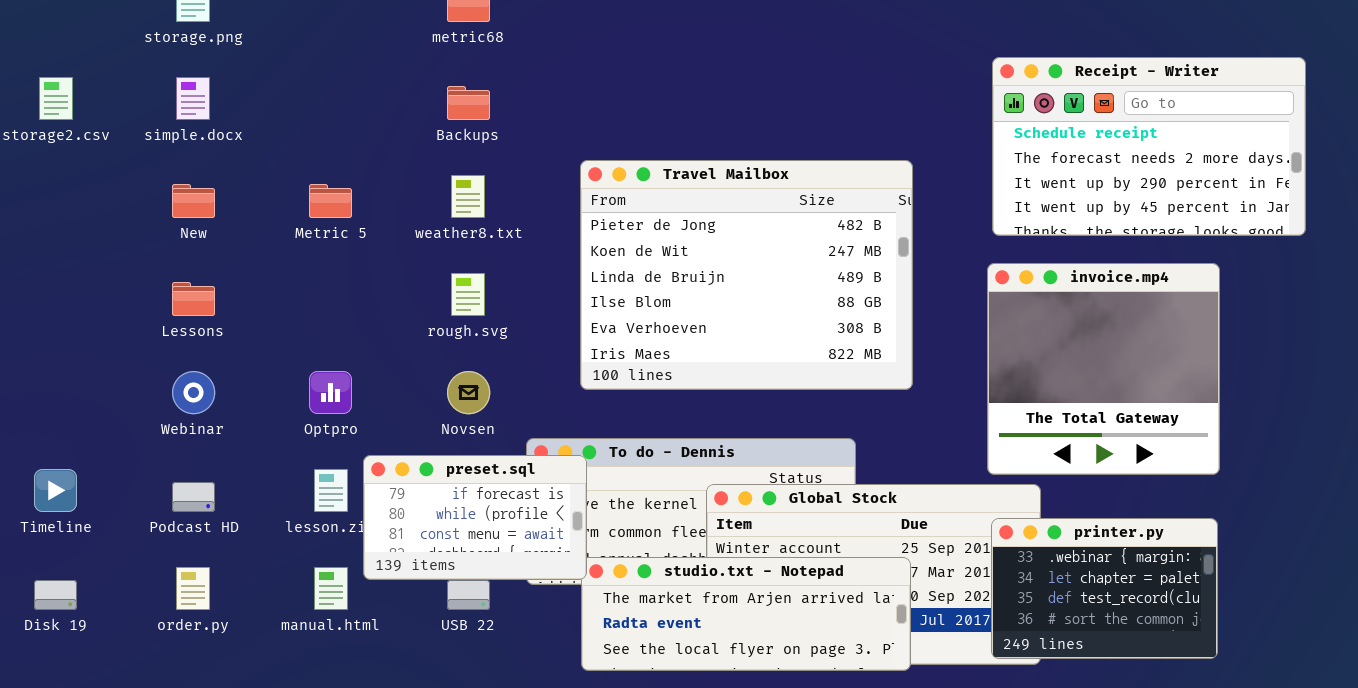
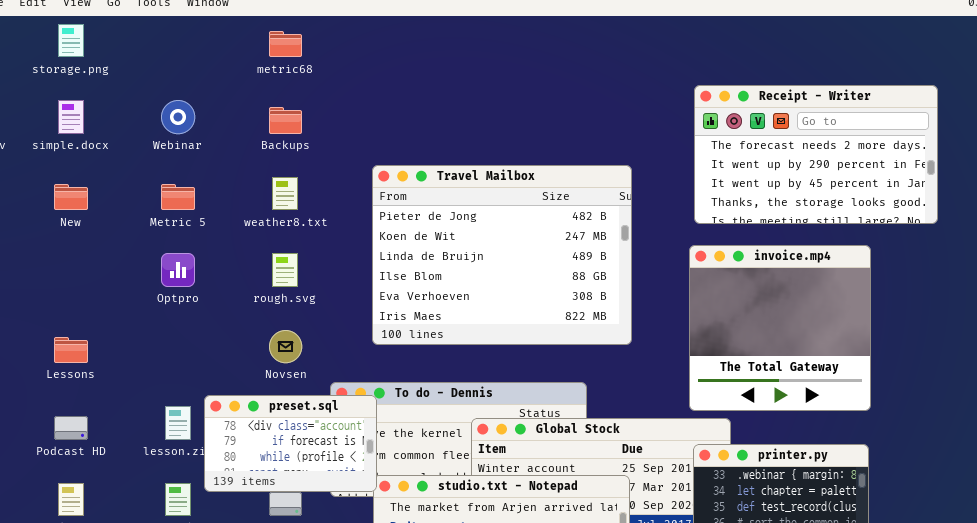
Receipt - Writer: [992,57,1306,236] -> [694,85,938,224], scrolled down 1 row
Lessons: [172,282,215,316] -> [54,337,88,363], moved
Webinar: [172,371,215,414] -> [161,100,195,134], moved
Optpro: [309,371,352,414] -> [161,253,195,287], moved
preset.sql: [363,455,587,580] -> [204,395,377,492], scrolled up 1 row

